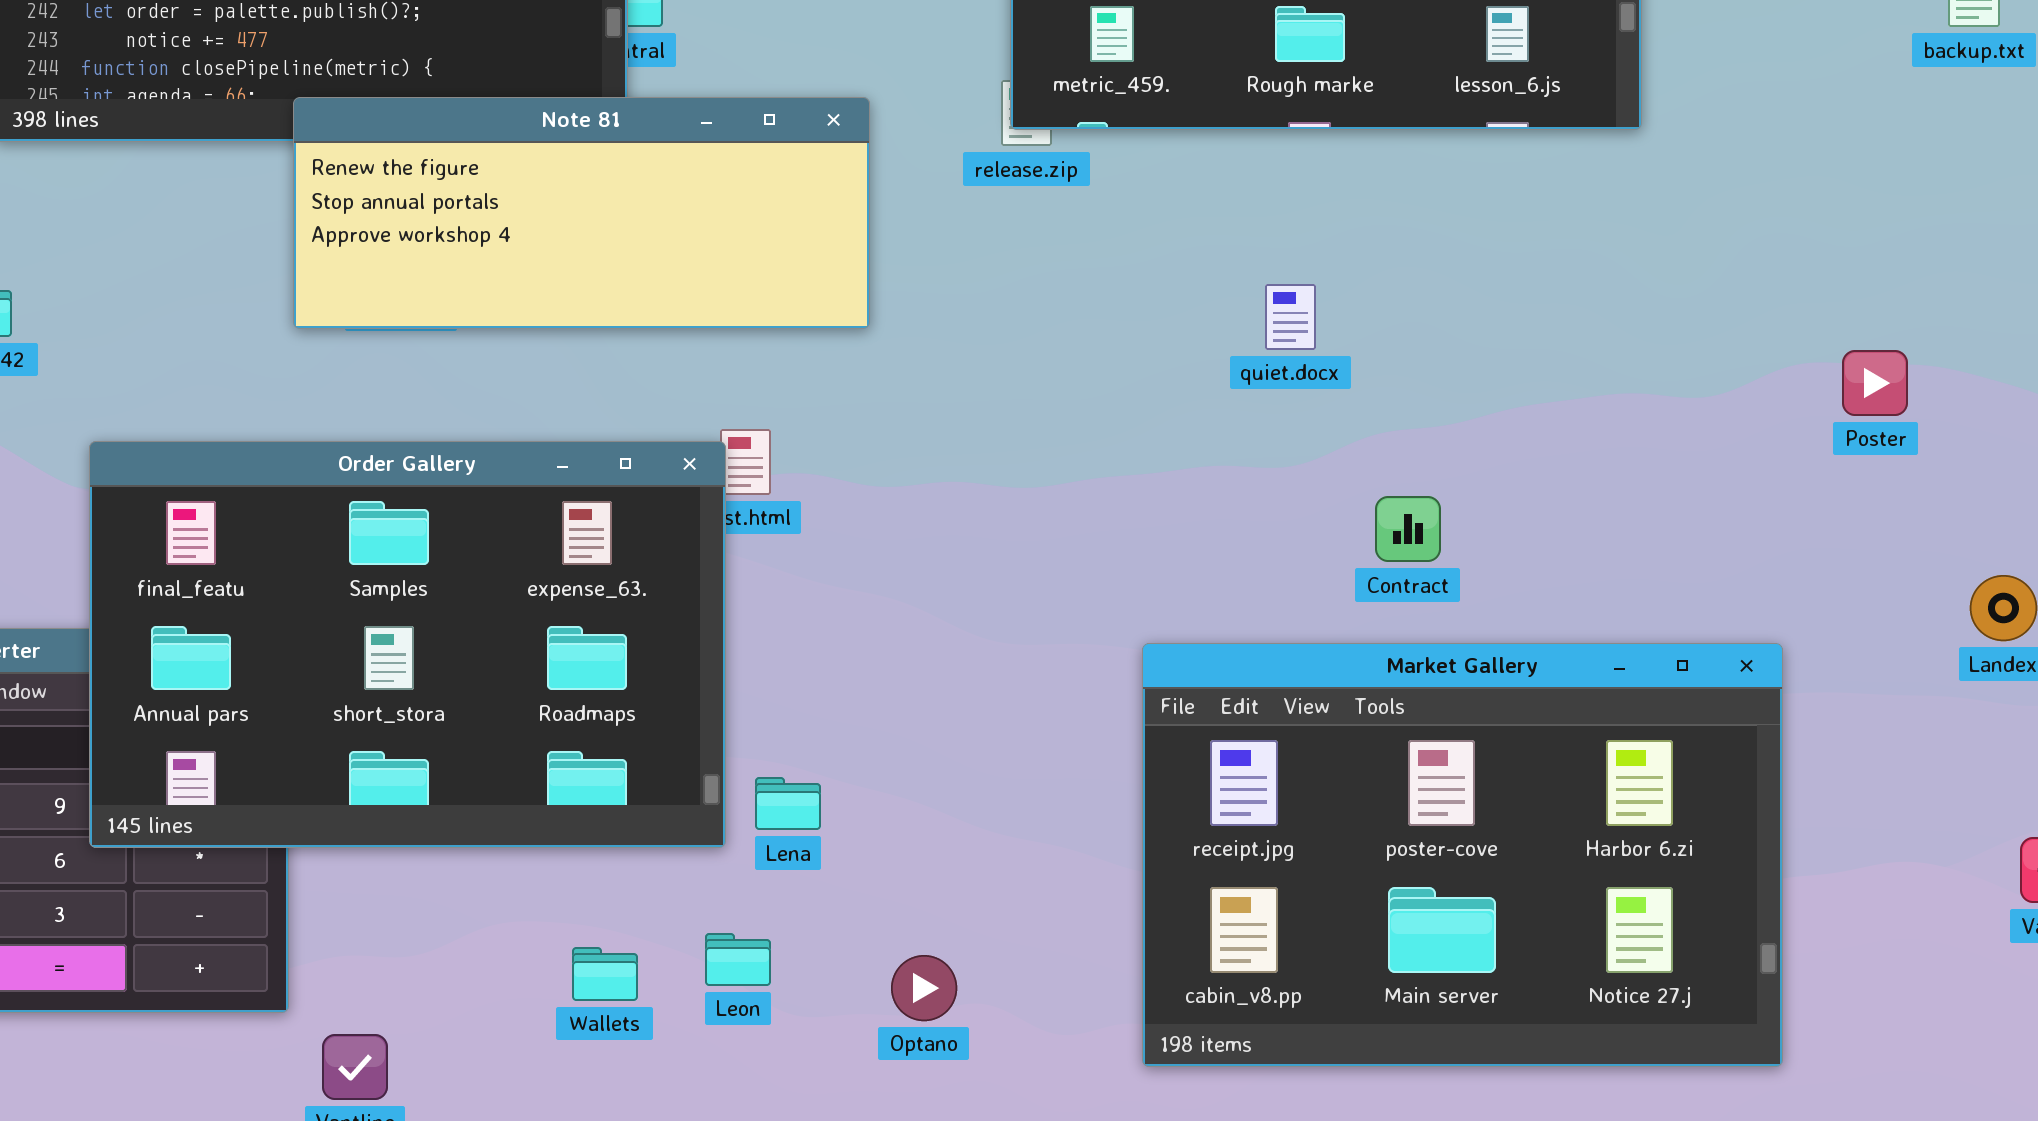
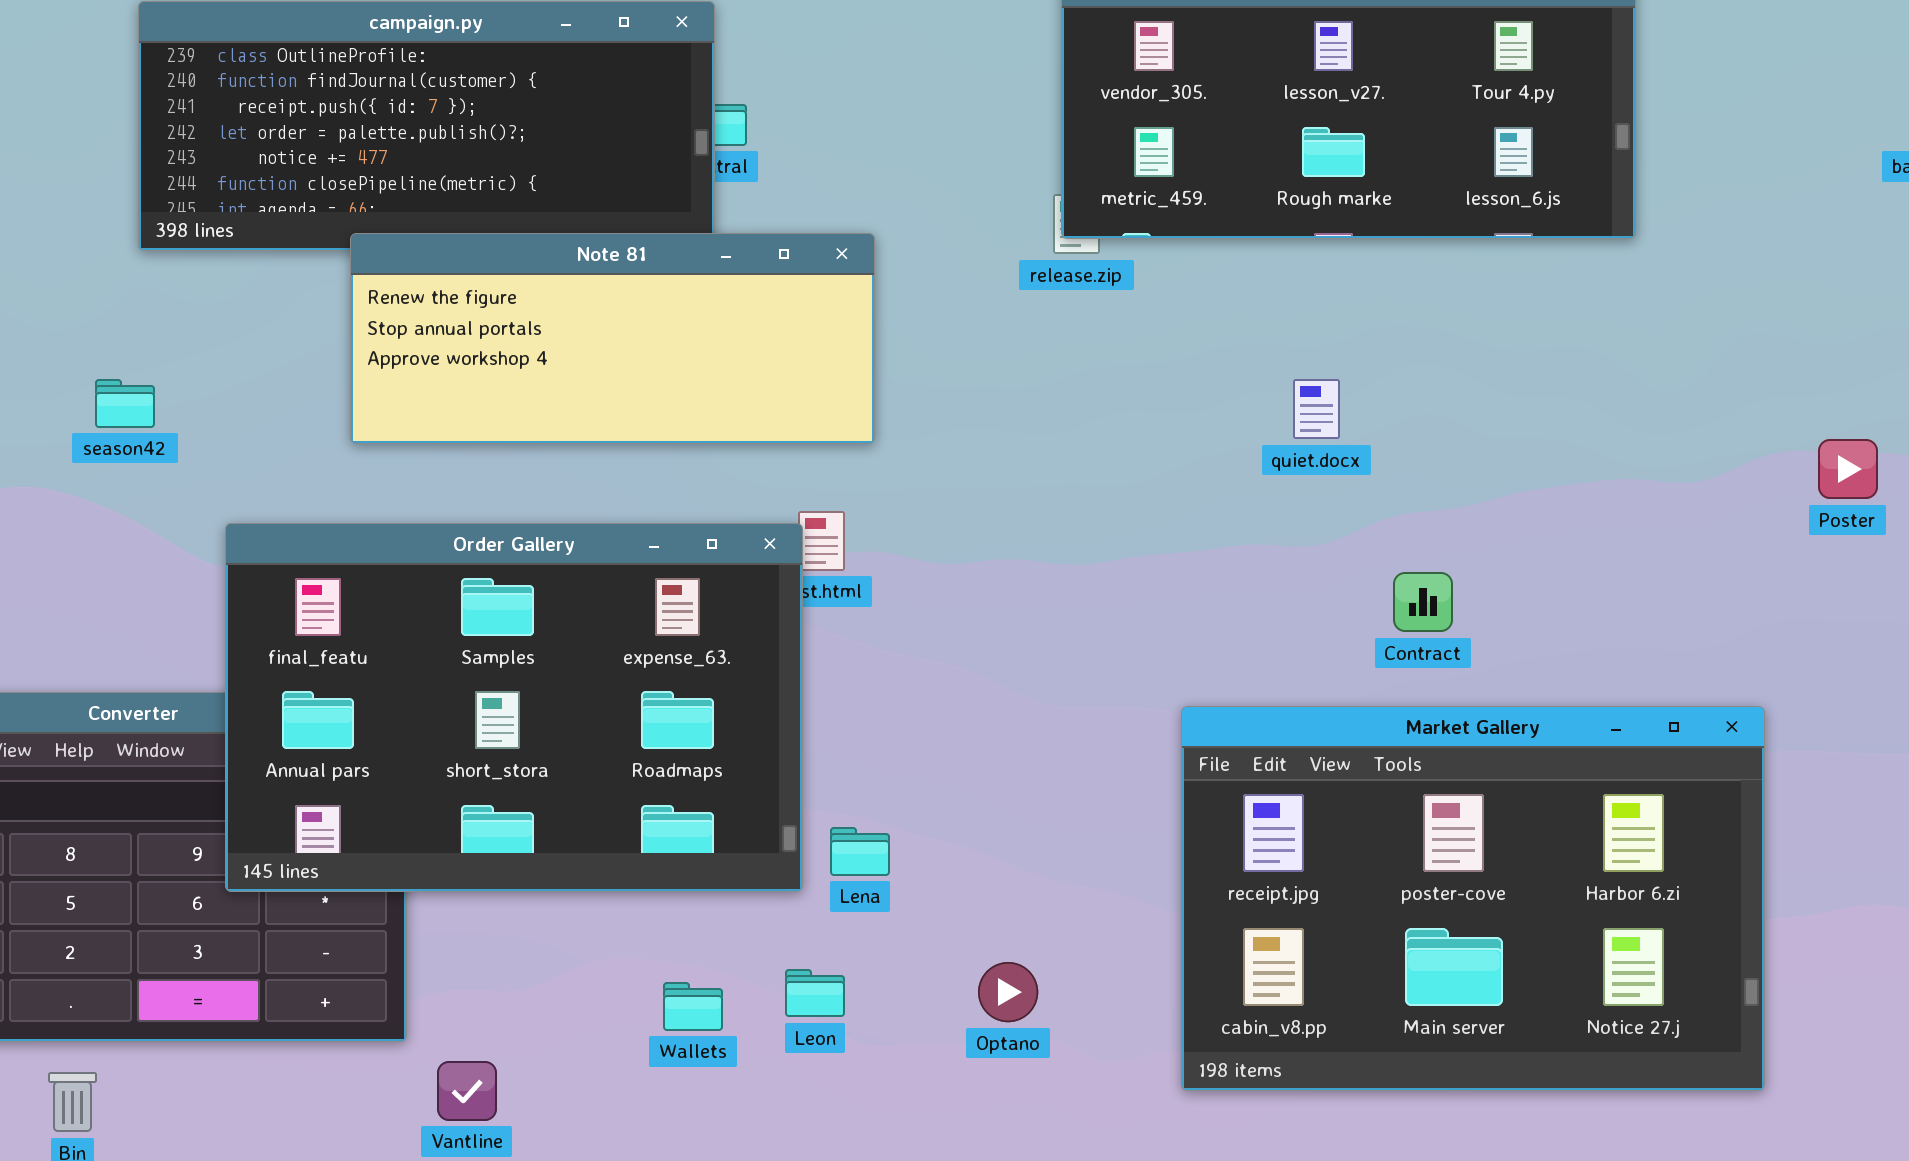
Note 81: [293,97,870,329] -> [350,233,875,444], moved
Optano: [891,955,957,1021] -> [978,962,1038,1022], moved

